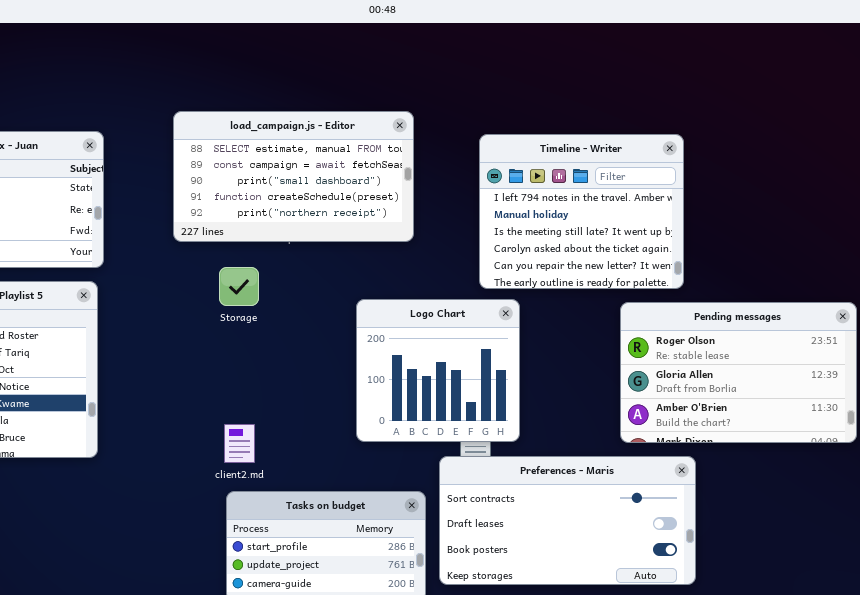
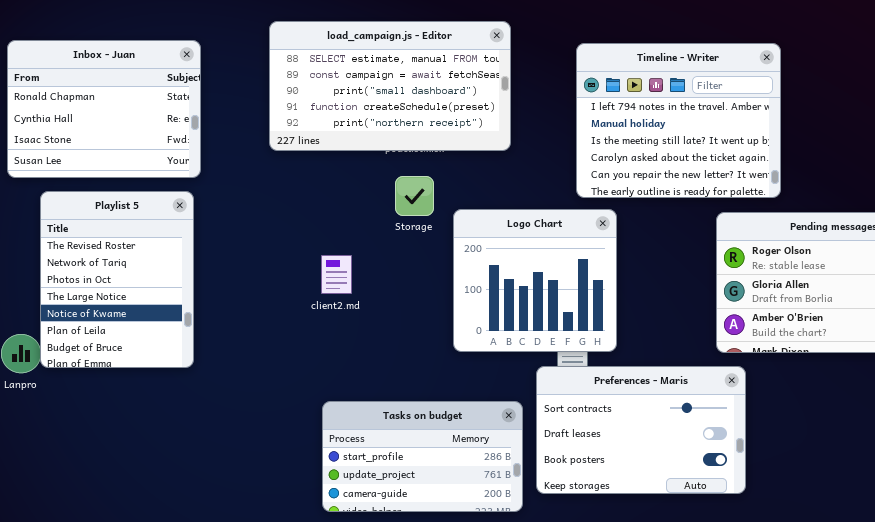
Storage: [219,267,259,306] -> [395,176,434,216], moved
client2.md: [224,424,255,463] -> [321,255,352,294], moved
Preferences - Maris: [439,456,696,585] -> [536,366,746,494], resized

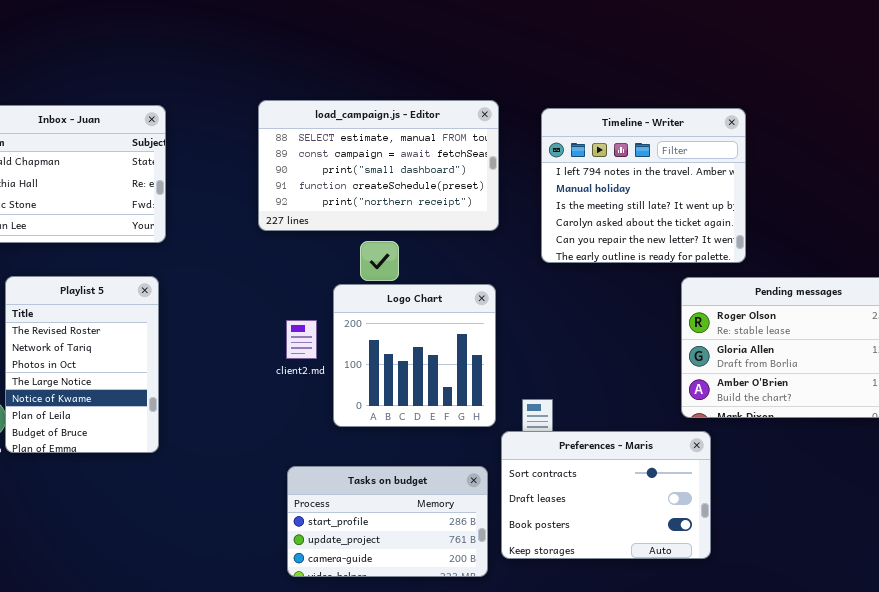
load_campaign.js - Editor: [269,21,511,151] -> [258,100,499,231], moved
Playlist 5: [40,191,194,368] -> [5,276,159,453], moved
Logo Chart: [453,209,617,352] -> [333,284,496,427], moved

